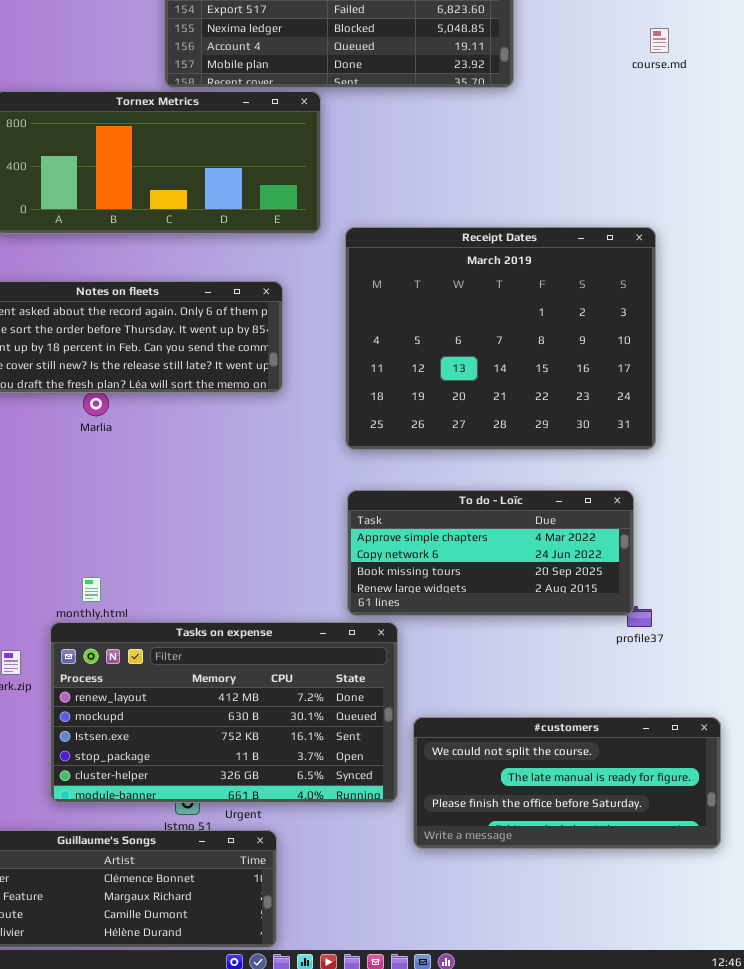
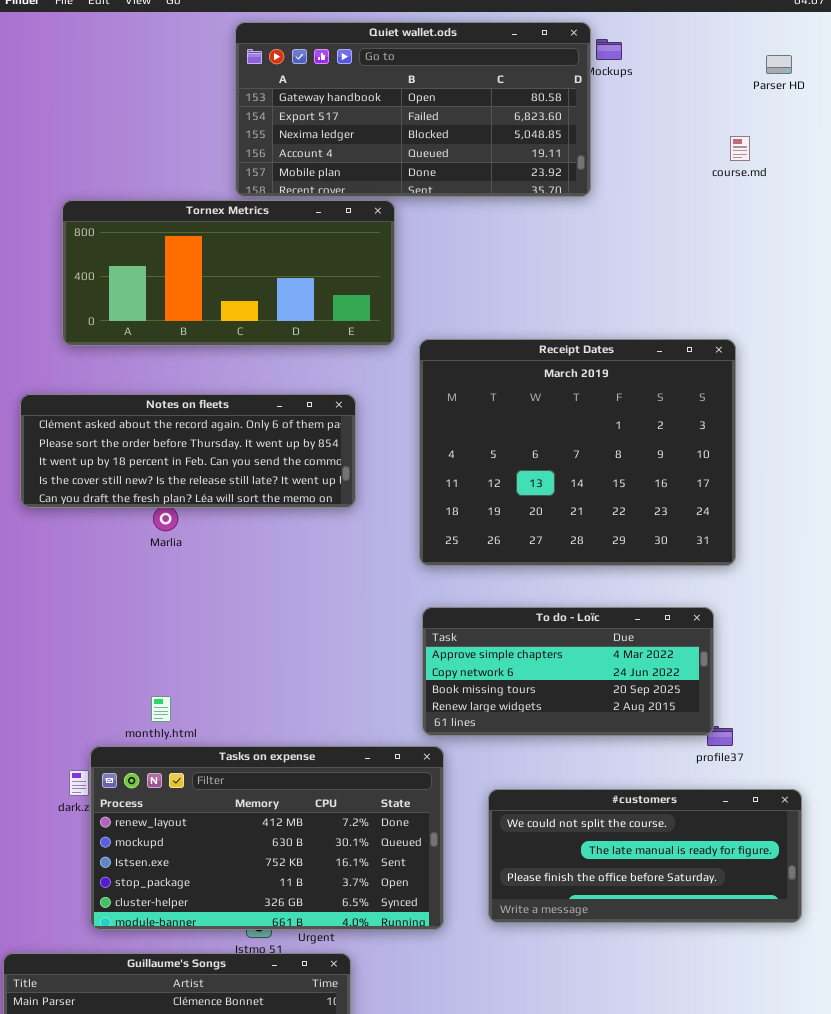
Tasks on expense: [50,622,398,803] -> [90,746,444,930], moved
#customers: [413,717,721,849] -> [488,789,802,923], moved

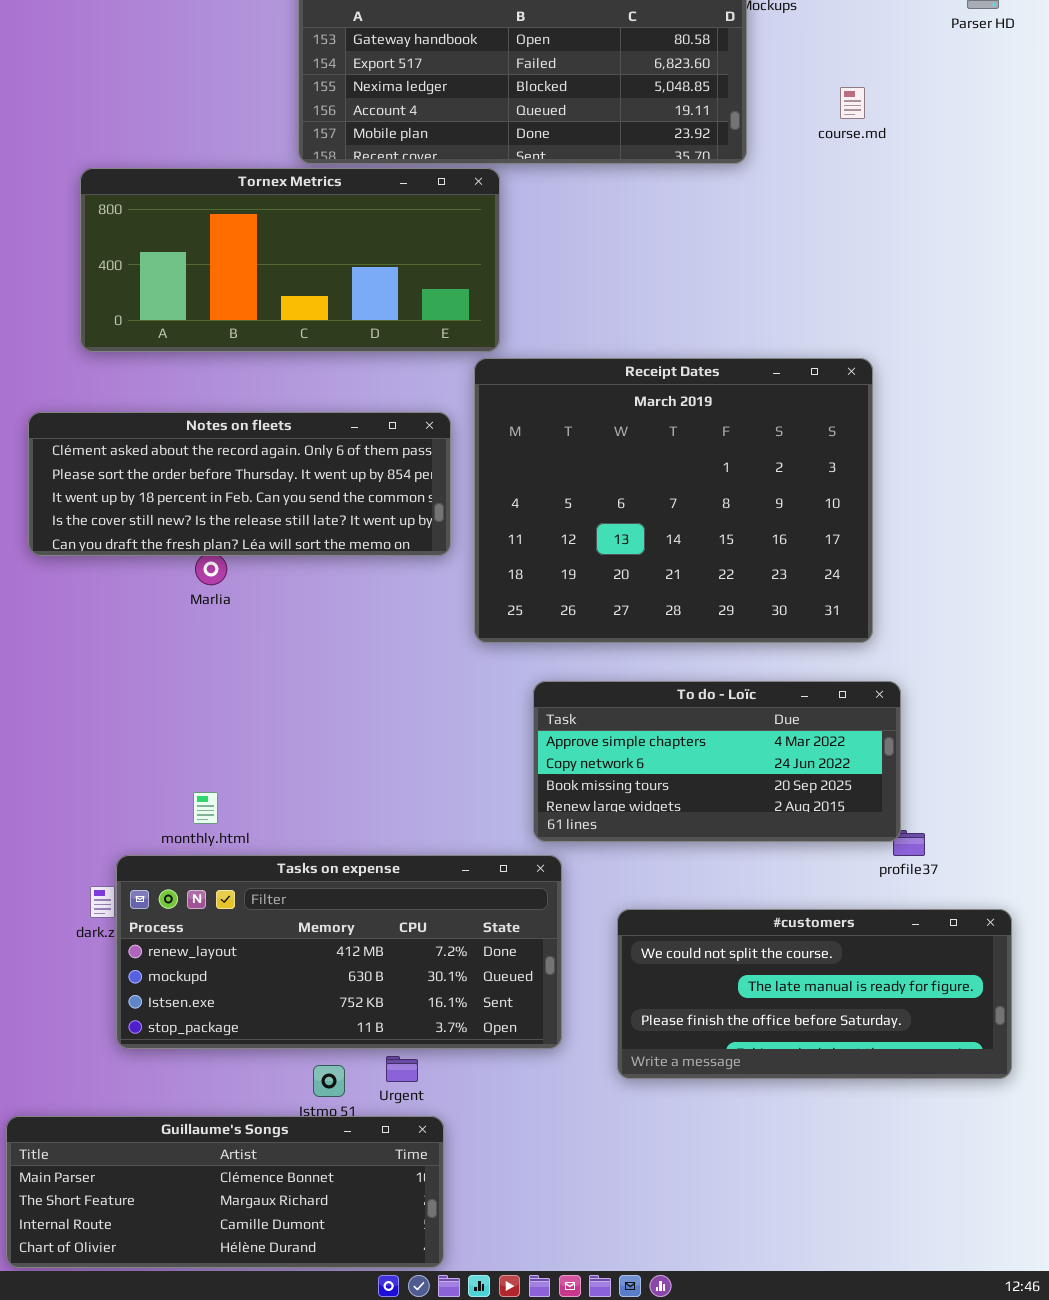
course.md: [730,136,750,161] -> [840,87,865,119], moved
Receipt Dates: [419,339,736,566] -> [474,358,873,643], moved
Tasks on expense: [90,746,444,930] -> [116,855,562,1049], resized

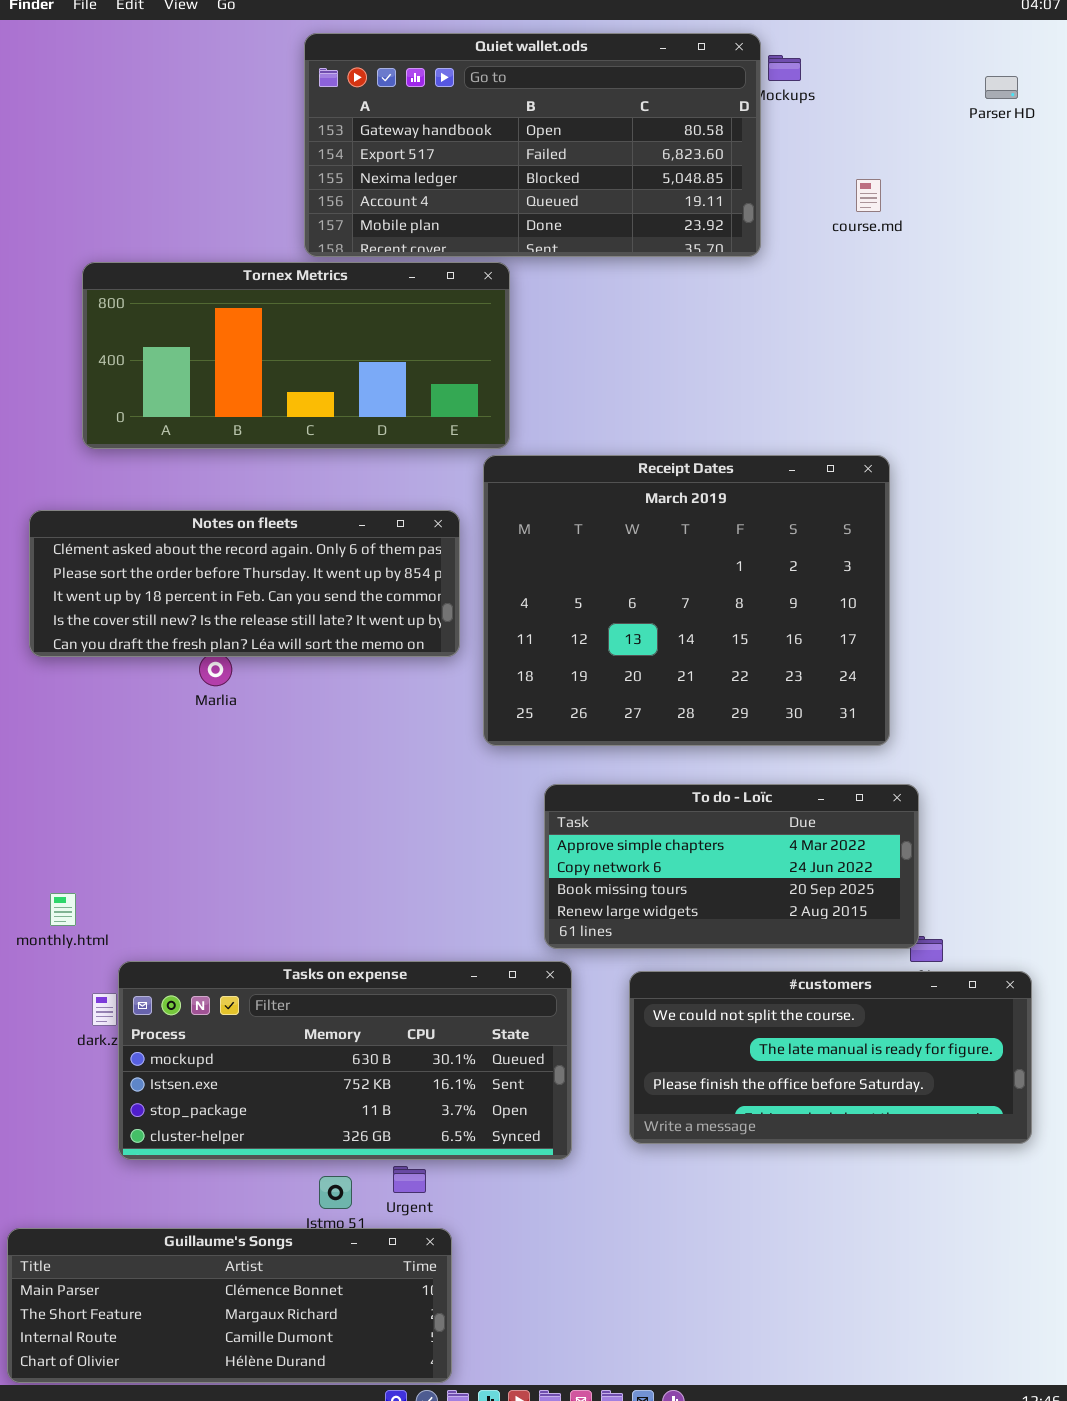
monthly.html: [193,792,218,824] -> [50,893,76,926], moved
Tasks on expense: [116,855,562,1049] -> [118,961,572,1160], scrolled down 1 row
#customers: [617,909,1012,1079] -> [629,971,1032,1144], moved

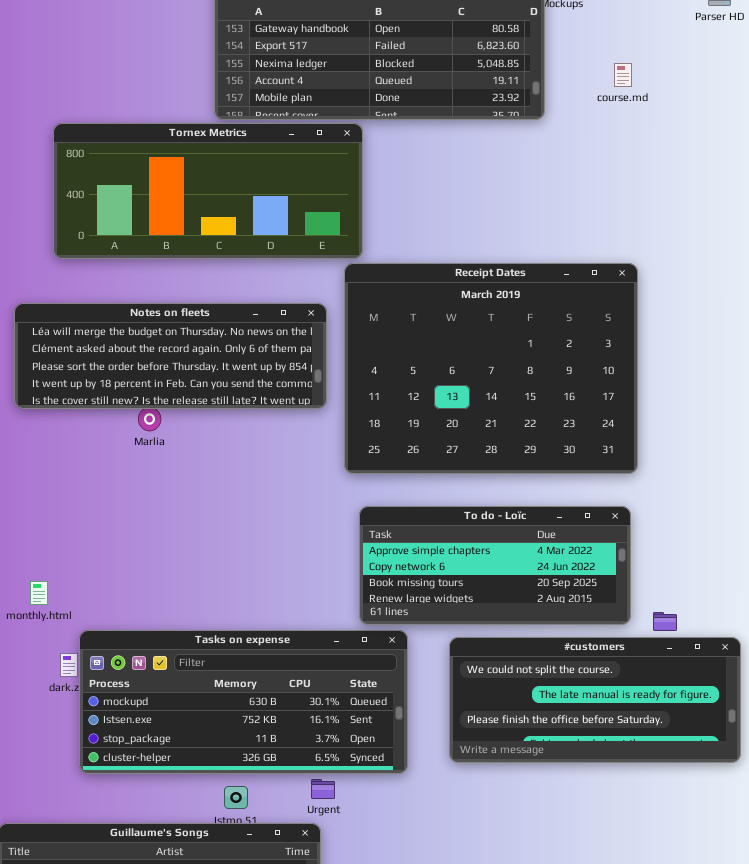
Notes on fleets: [29,510,460,657] -> [14,303,327,409], scrolled up 1 row
To do - Loïc: [544,784,919,949] -> [359,506,631,625], moved
Urgent: [393,1166,426,1193] -> [311,779,335,799], moved

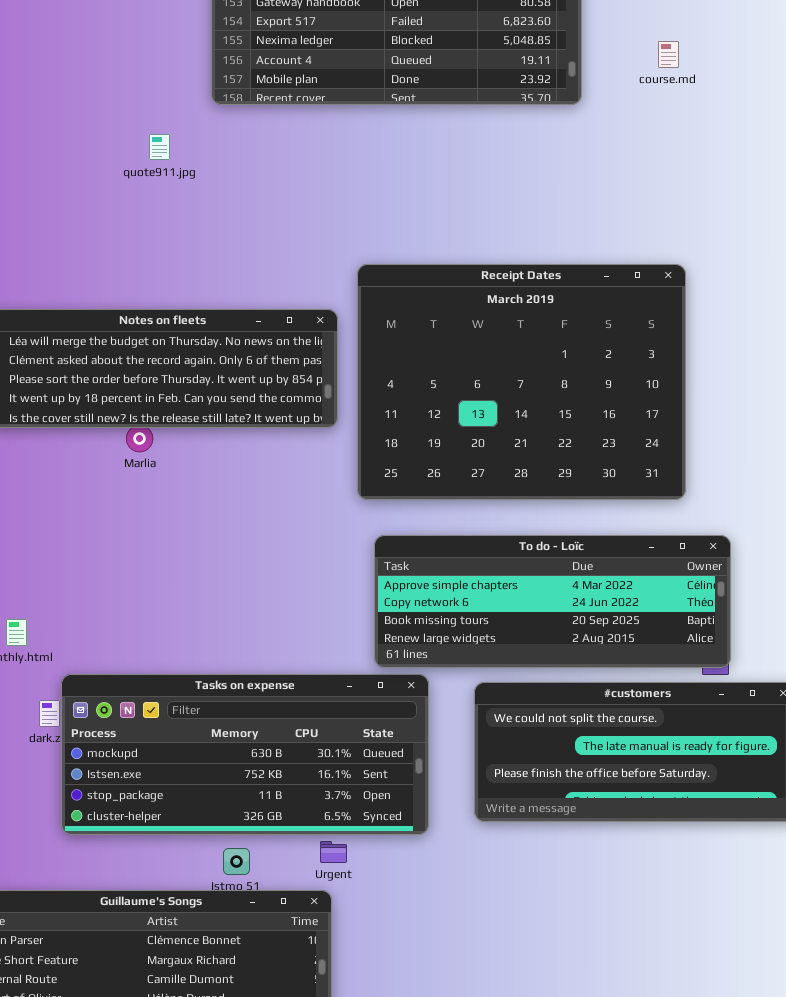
Tornex Metrics: [53,123,363,259] -> none, closed
To do - Loïc: [359,506,631,625] -> [374,535,731,668], resized

